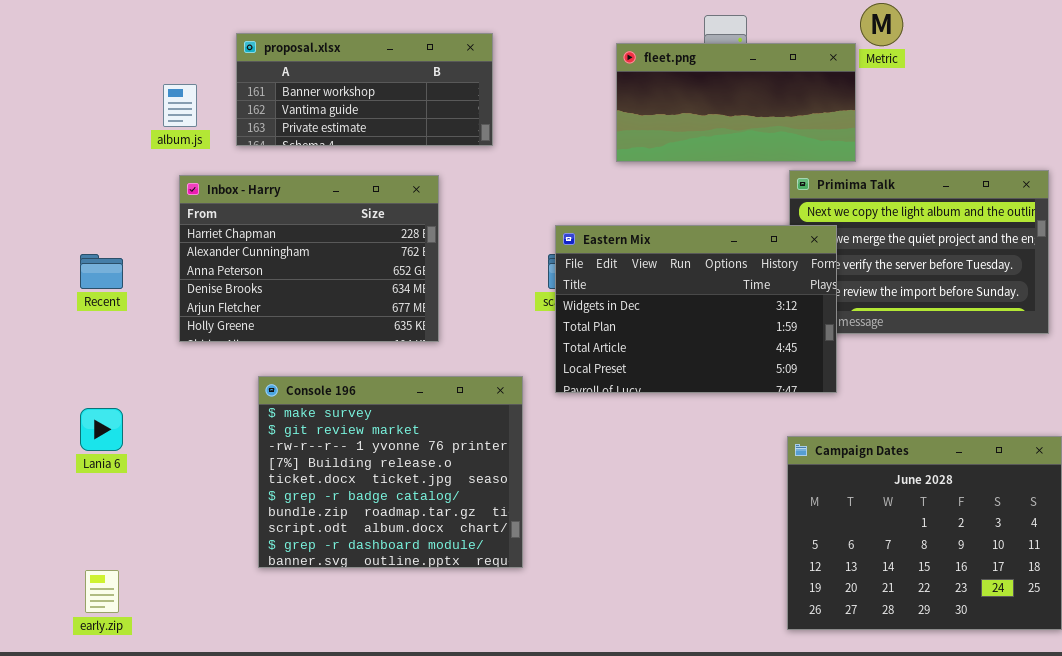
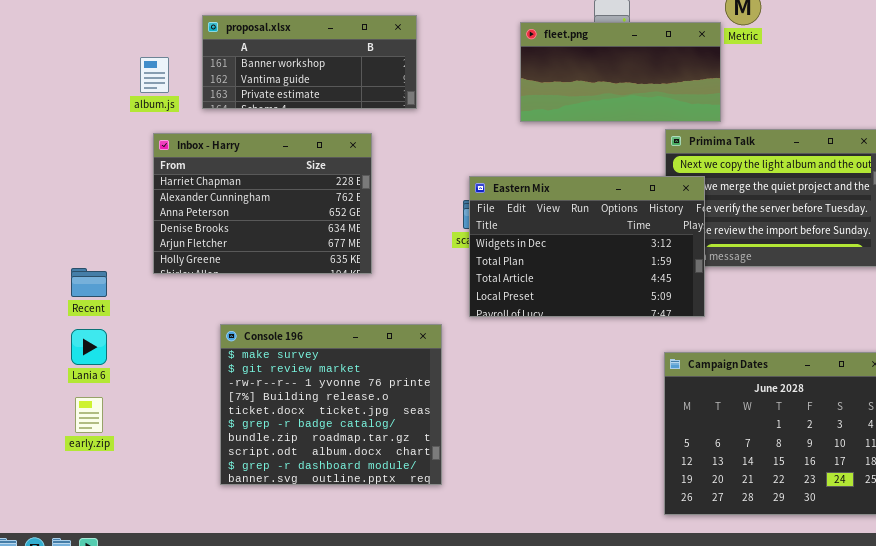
Recent: [80,254,123,289] -> [71,268,107,297], moved
Console 196: [258,376,523,568] -> [220,324,442,485], moved
early.zip: [85,570,119,613] -> [75,397,103,433], moved

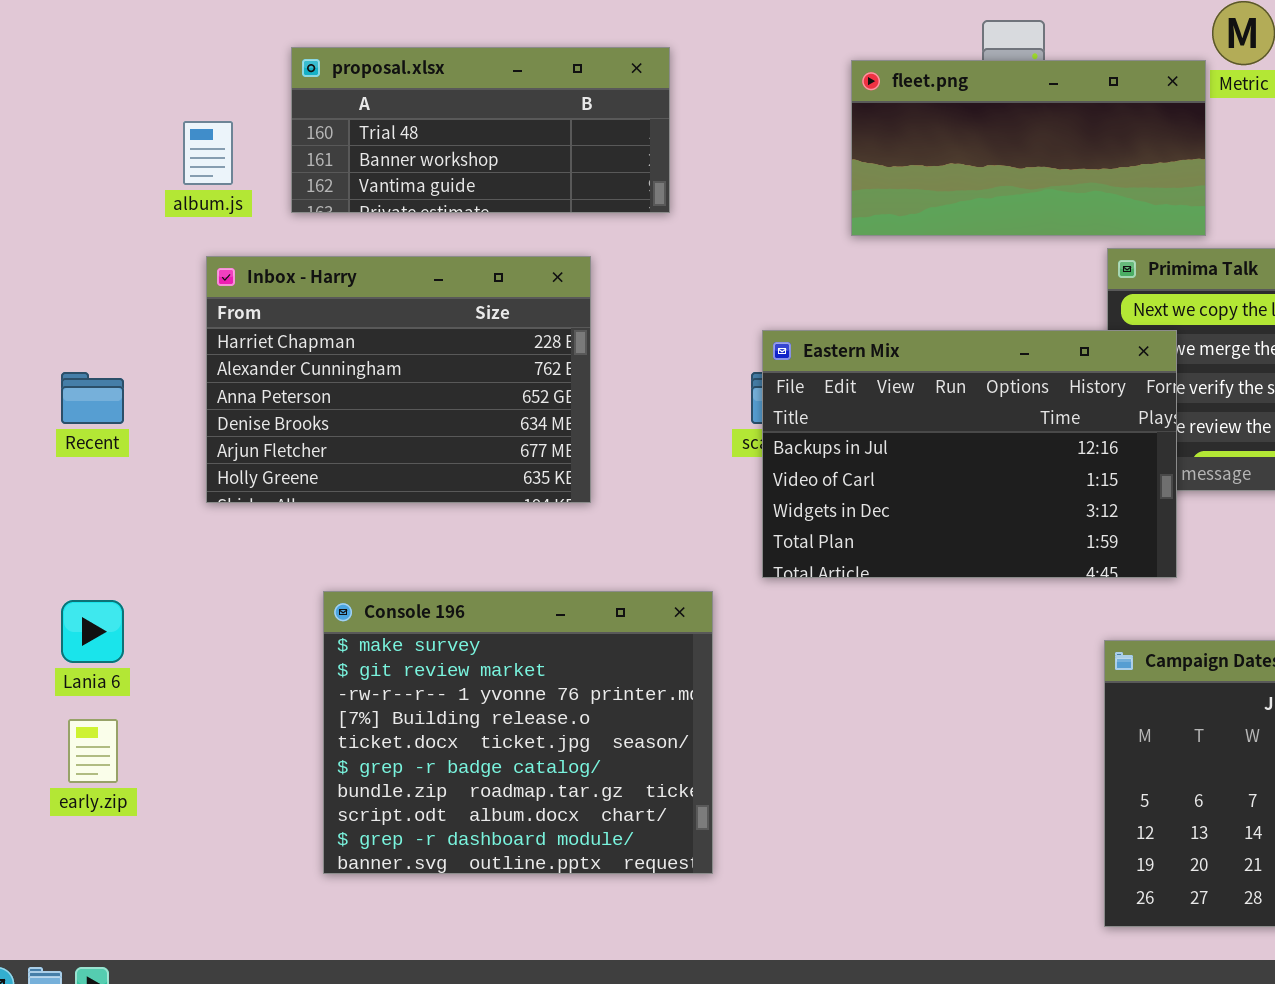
proposal.xlsx: [202,15,417,109] -> [291,47,670,213], scrolled up 1 row
Eastern Mix: [469,176,705,317] -> [762,330,1177,578], scrolled up 2 rows
Recent: [71,268,107,297] -> [61,372,124,424], moved

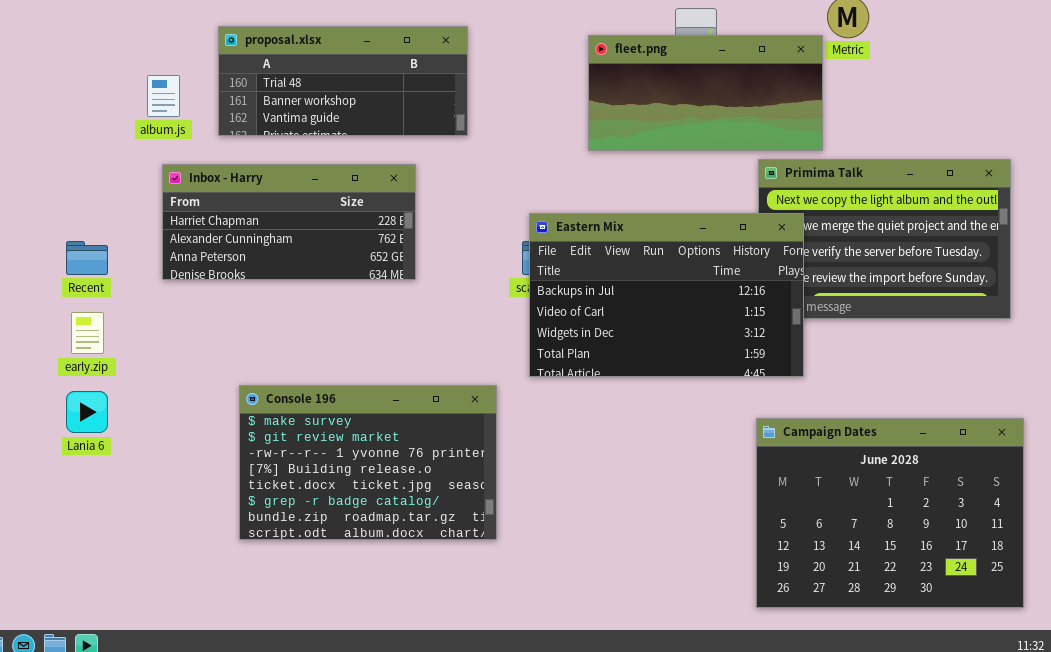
Inbox - Harry: [206,256,591,503] -> [162,164,416,280], resized
Console 196: [323,591,713,874] -> [239,385,497,540], resized
early.zip: [68,719,118,783] -> [71,312,104,354], moved

